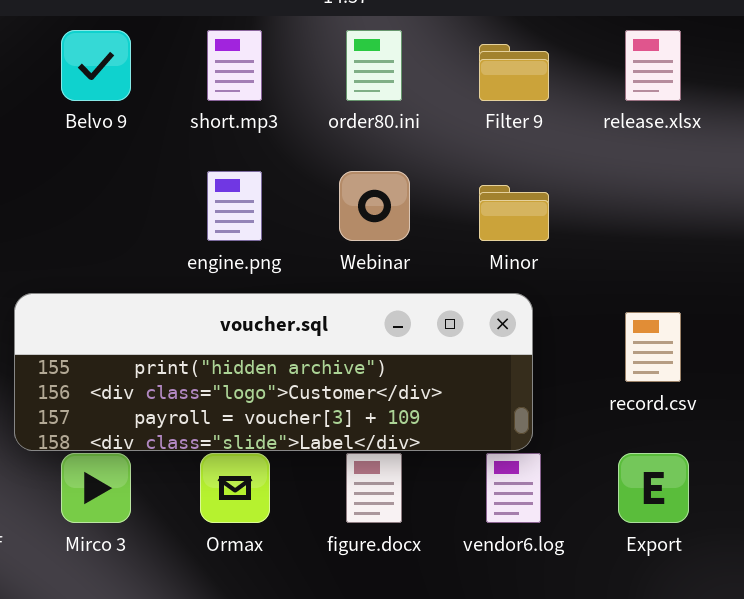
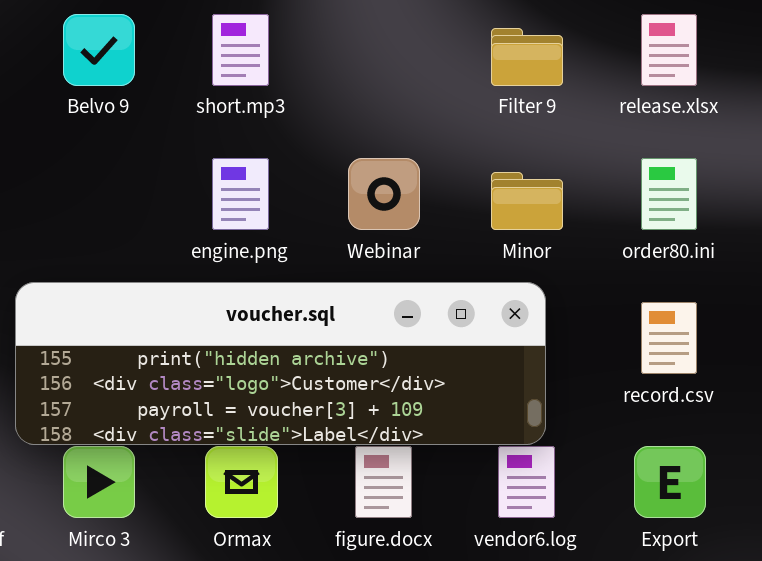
order80.ini: [346,30,402,101] -> [641,158,697,230], moved

